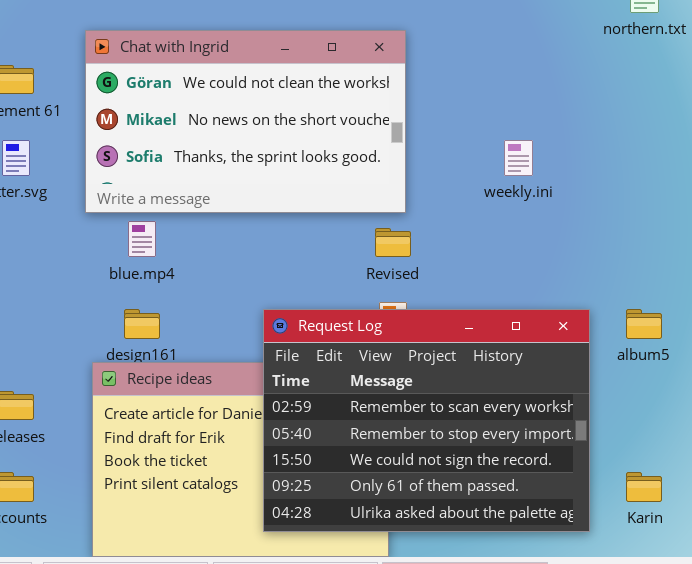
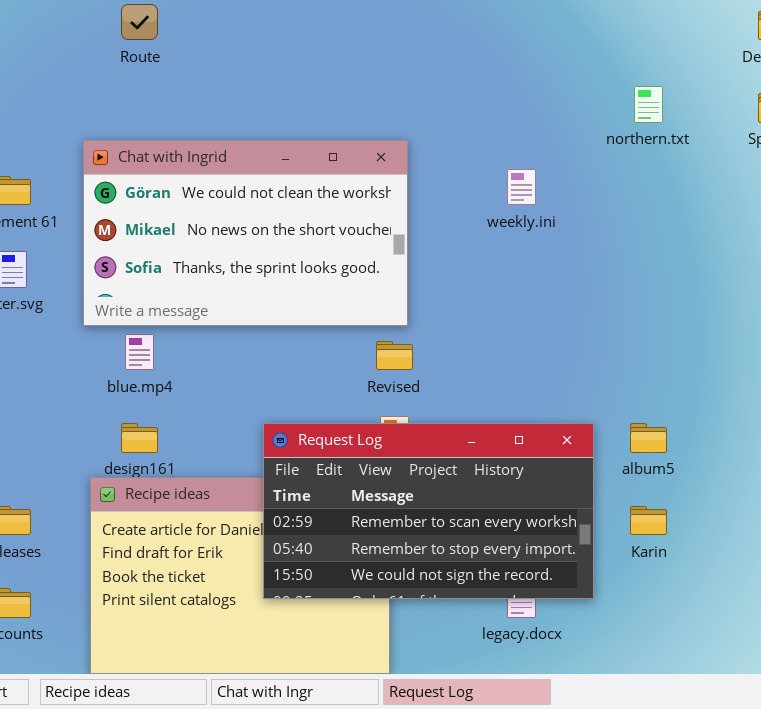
weekly.ini: [504,140,533,176] -> [507,169,536,205], moved
Request Log: [263,309,590,532] -> [263,423,594,599], resized
Karin: [626,472,662,502] -> [630,506,667,535], moved

